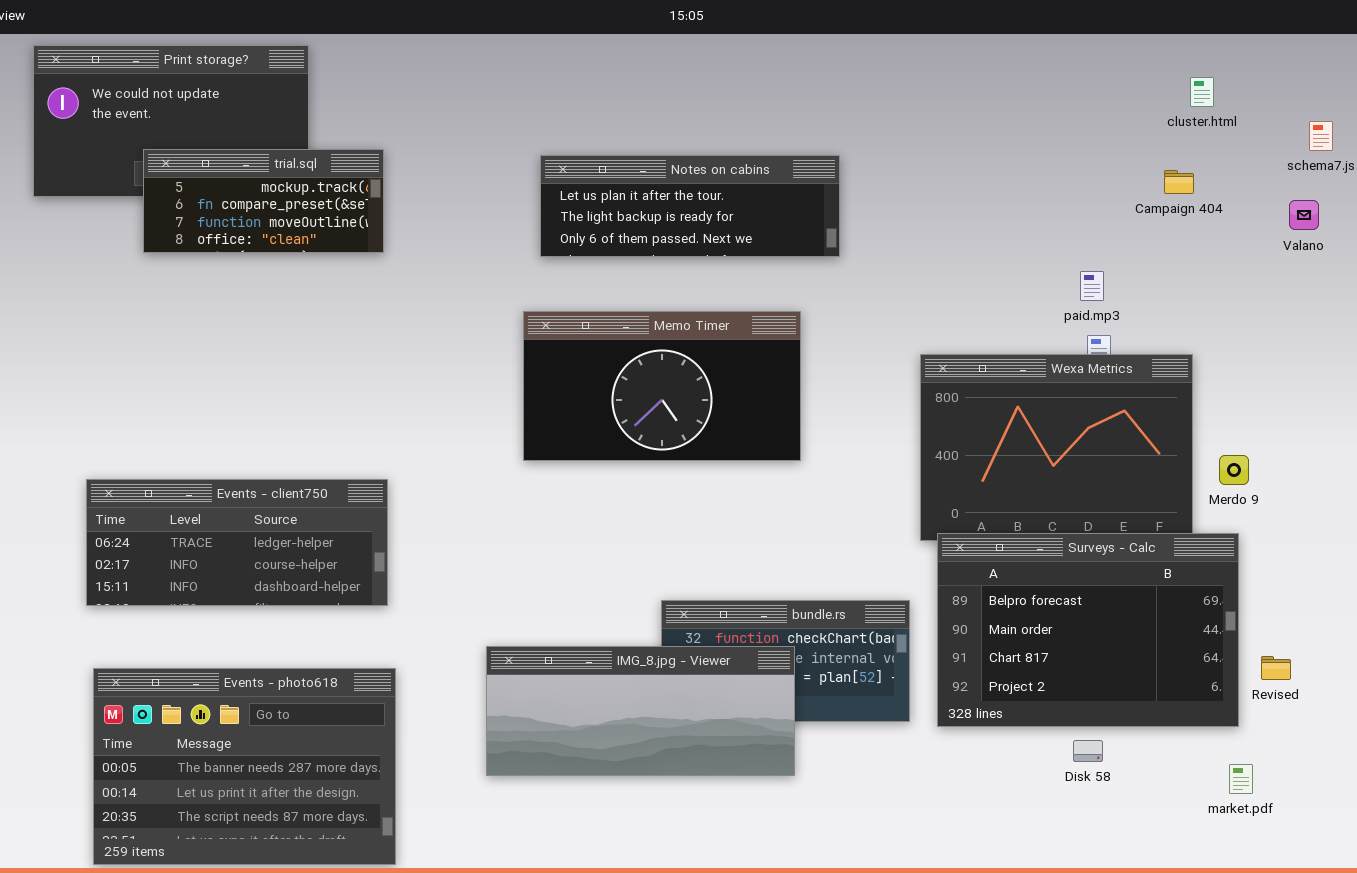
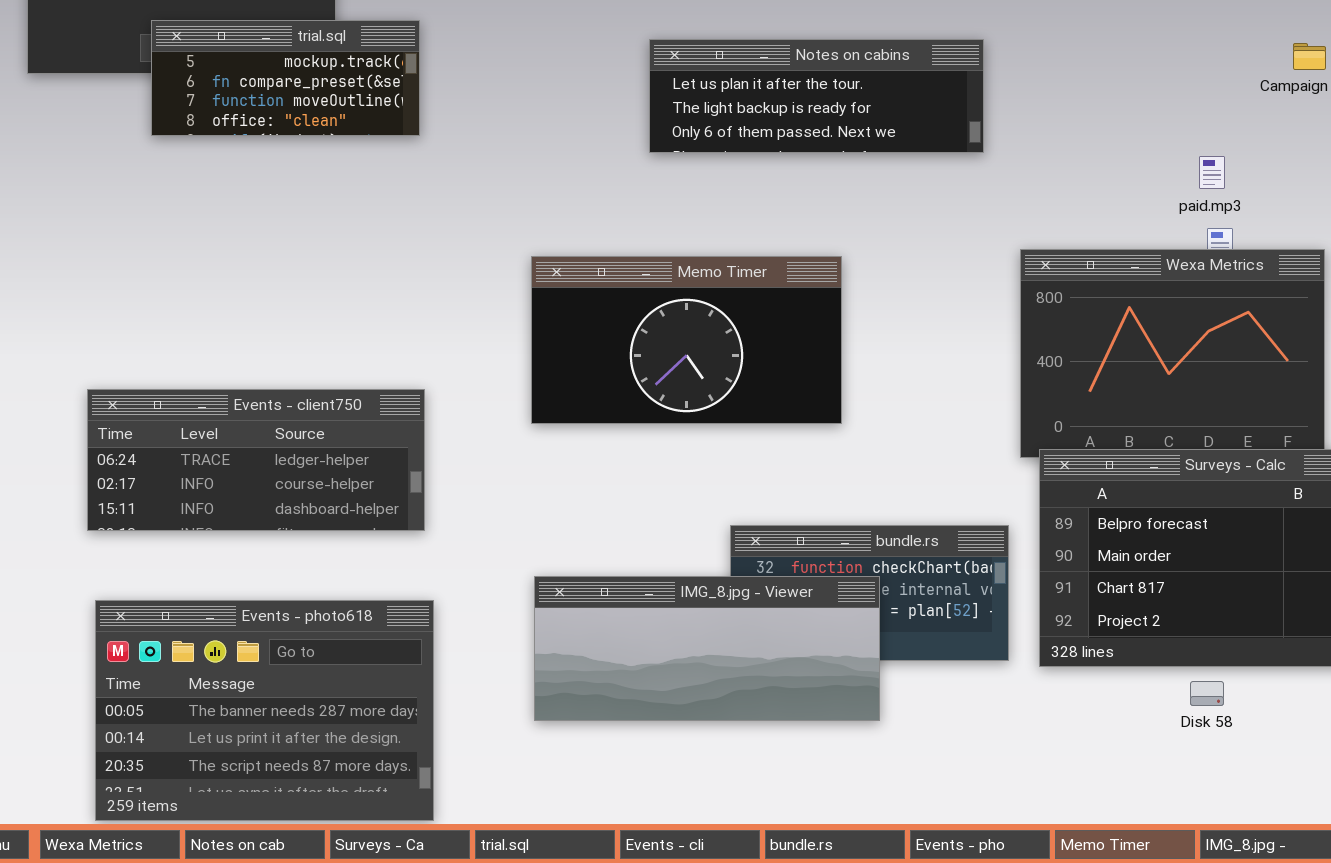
Notes on cabins: [540,155,840,257] -> [649,39,984,153], moved
Memo Timer: [523,311,801,461] -> [531,256,842,424], moved

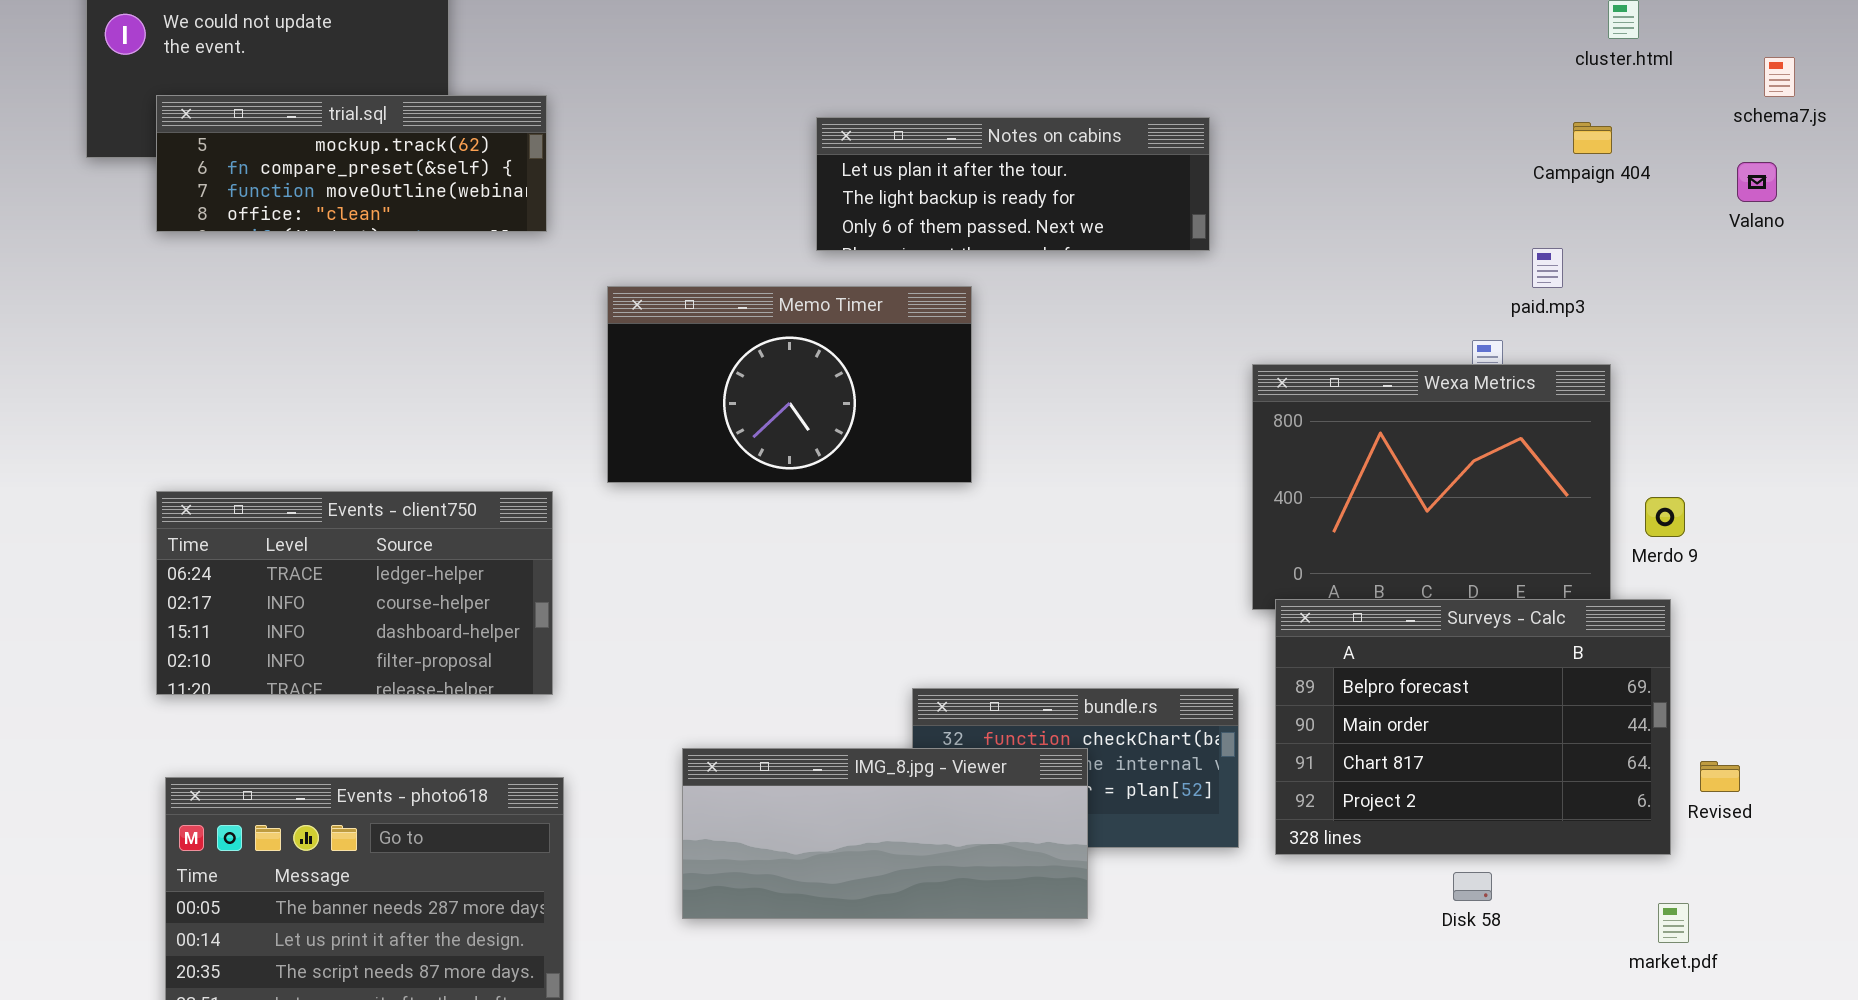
trial.sql: [151,20,420,136] -> [156,95,547,232], resized
paid.mp3: [1199,156,1225,189] -> [1532,248,1563,288], moved
Memo Timer: [531,256,842,424] -> [607,286,972,483], moved
Events - client750: [87,389,425,531] -> [156,491,553,695], resized

